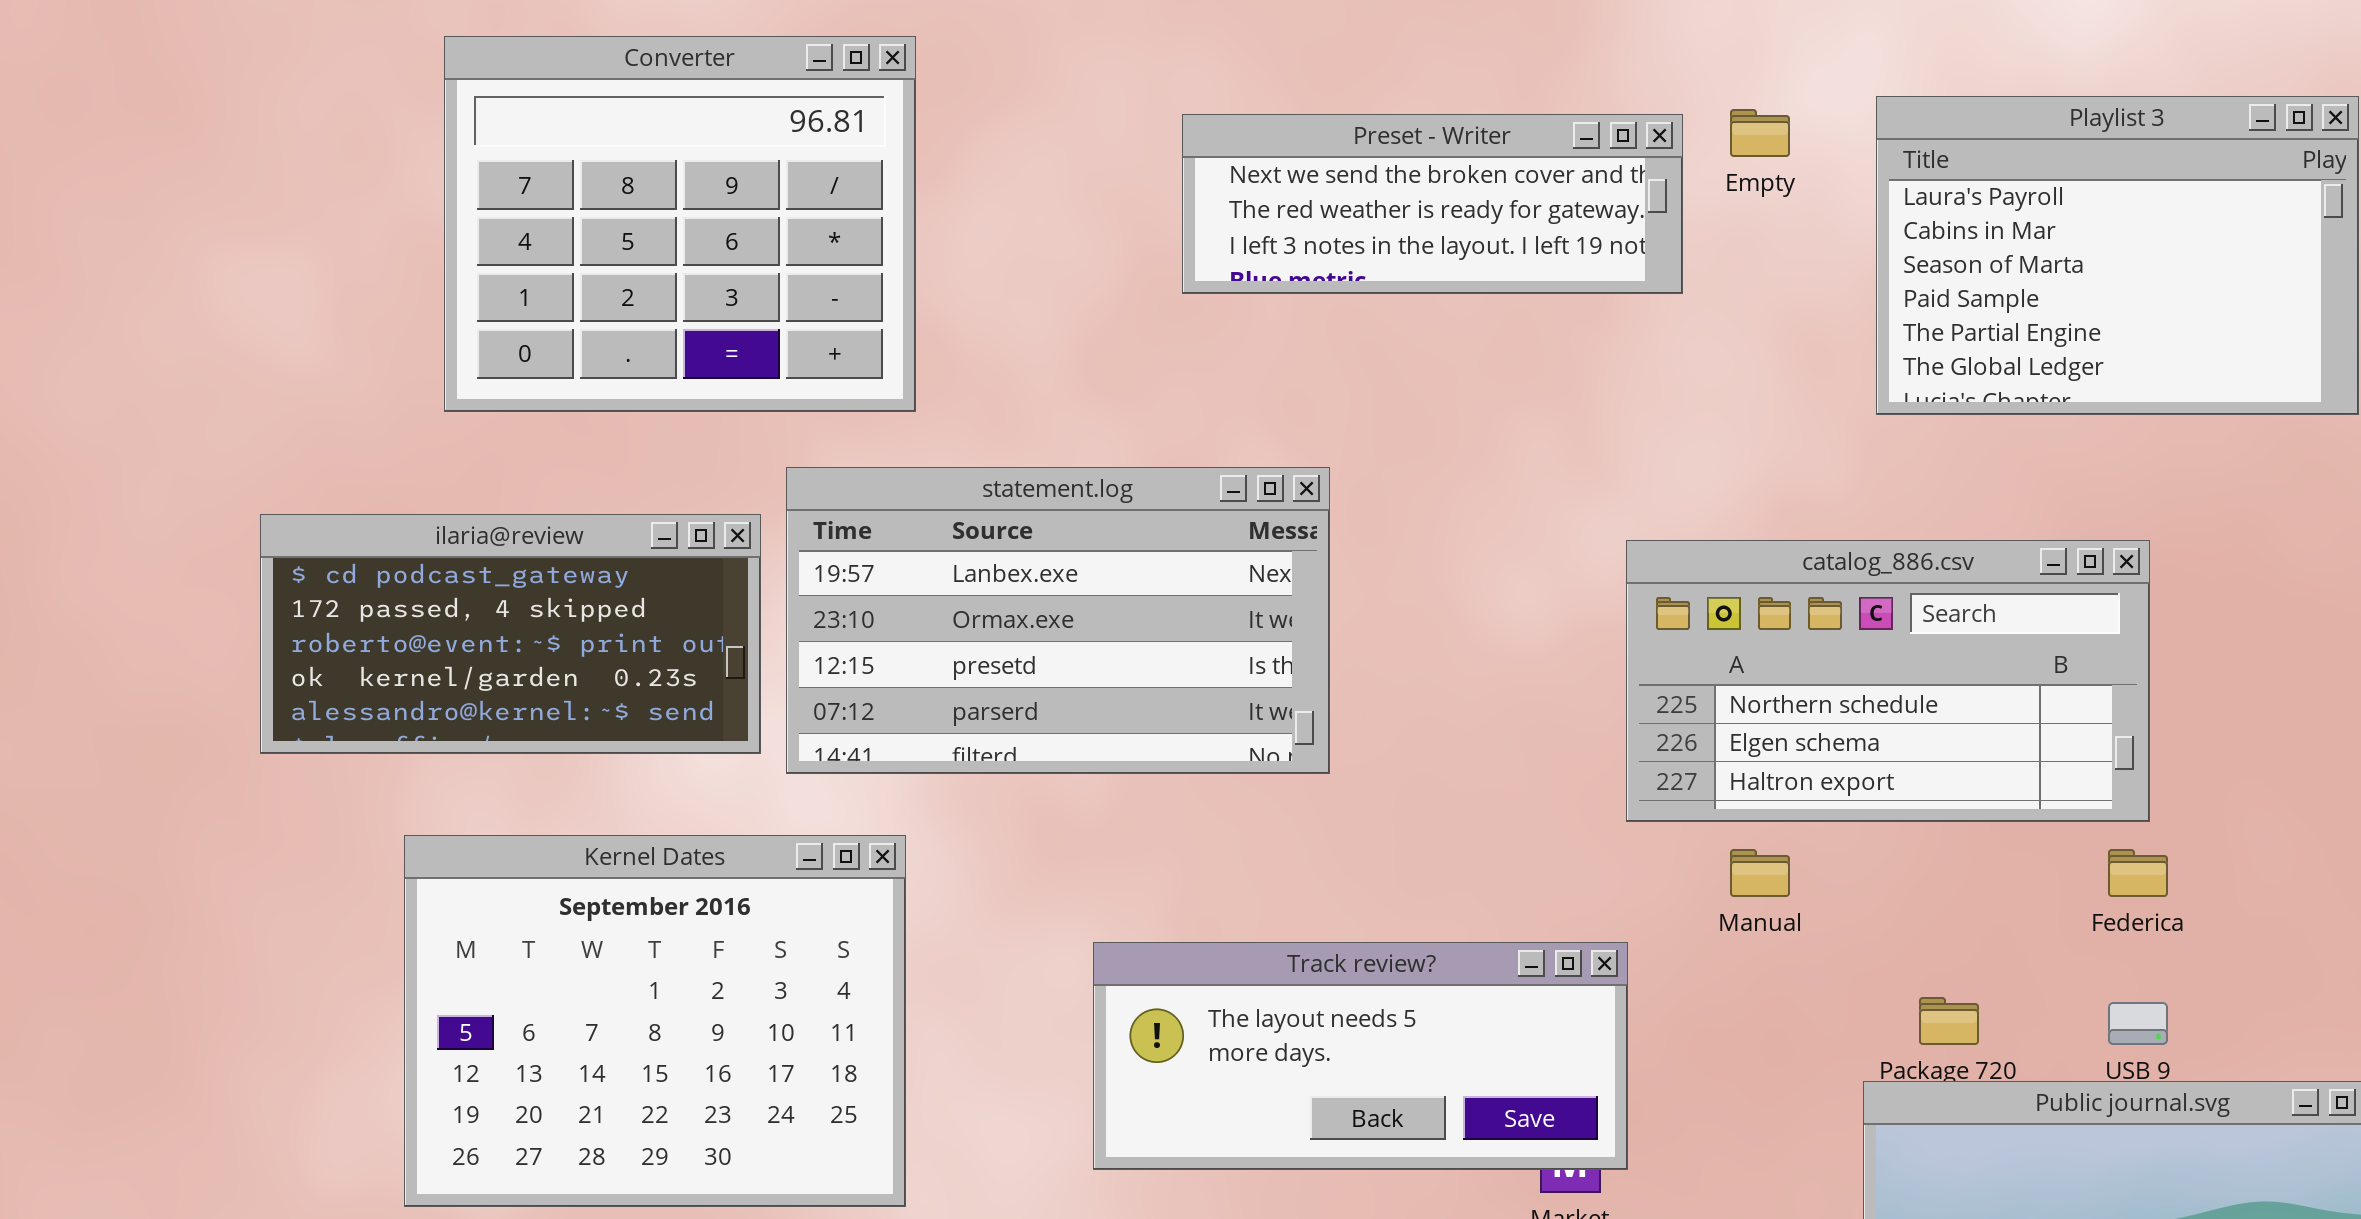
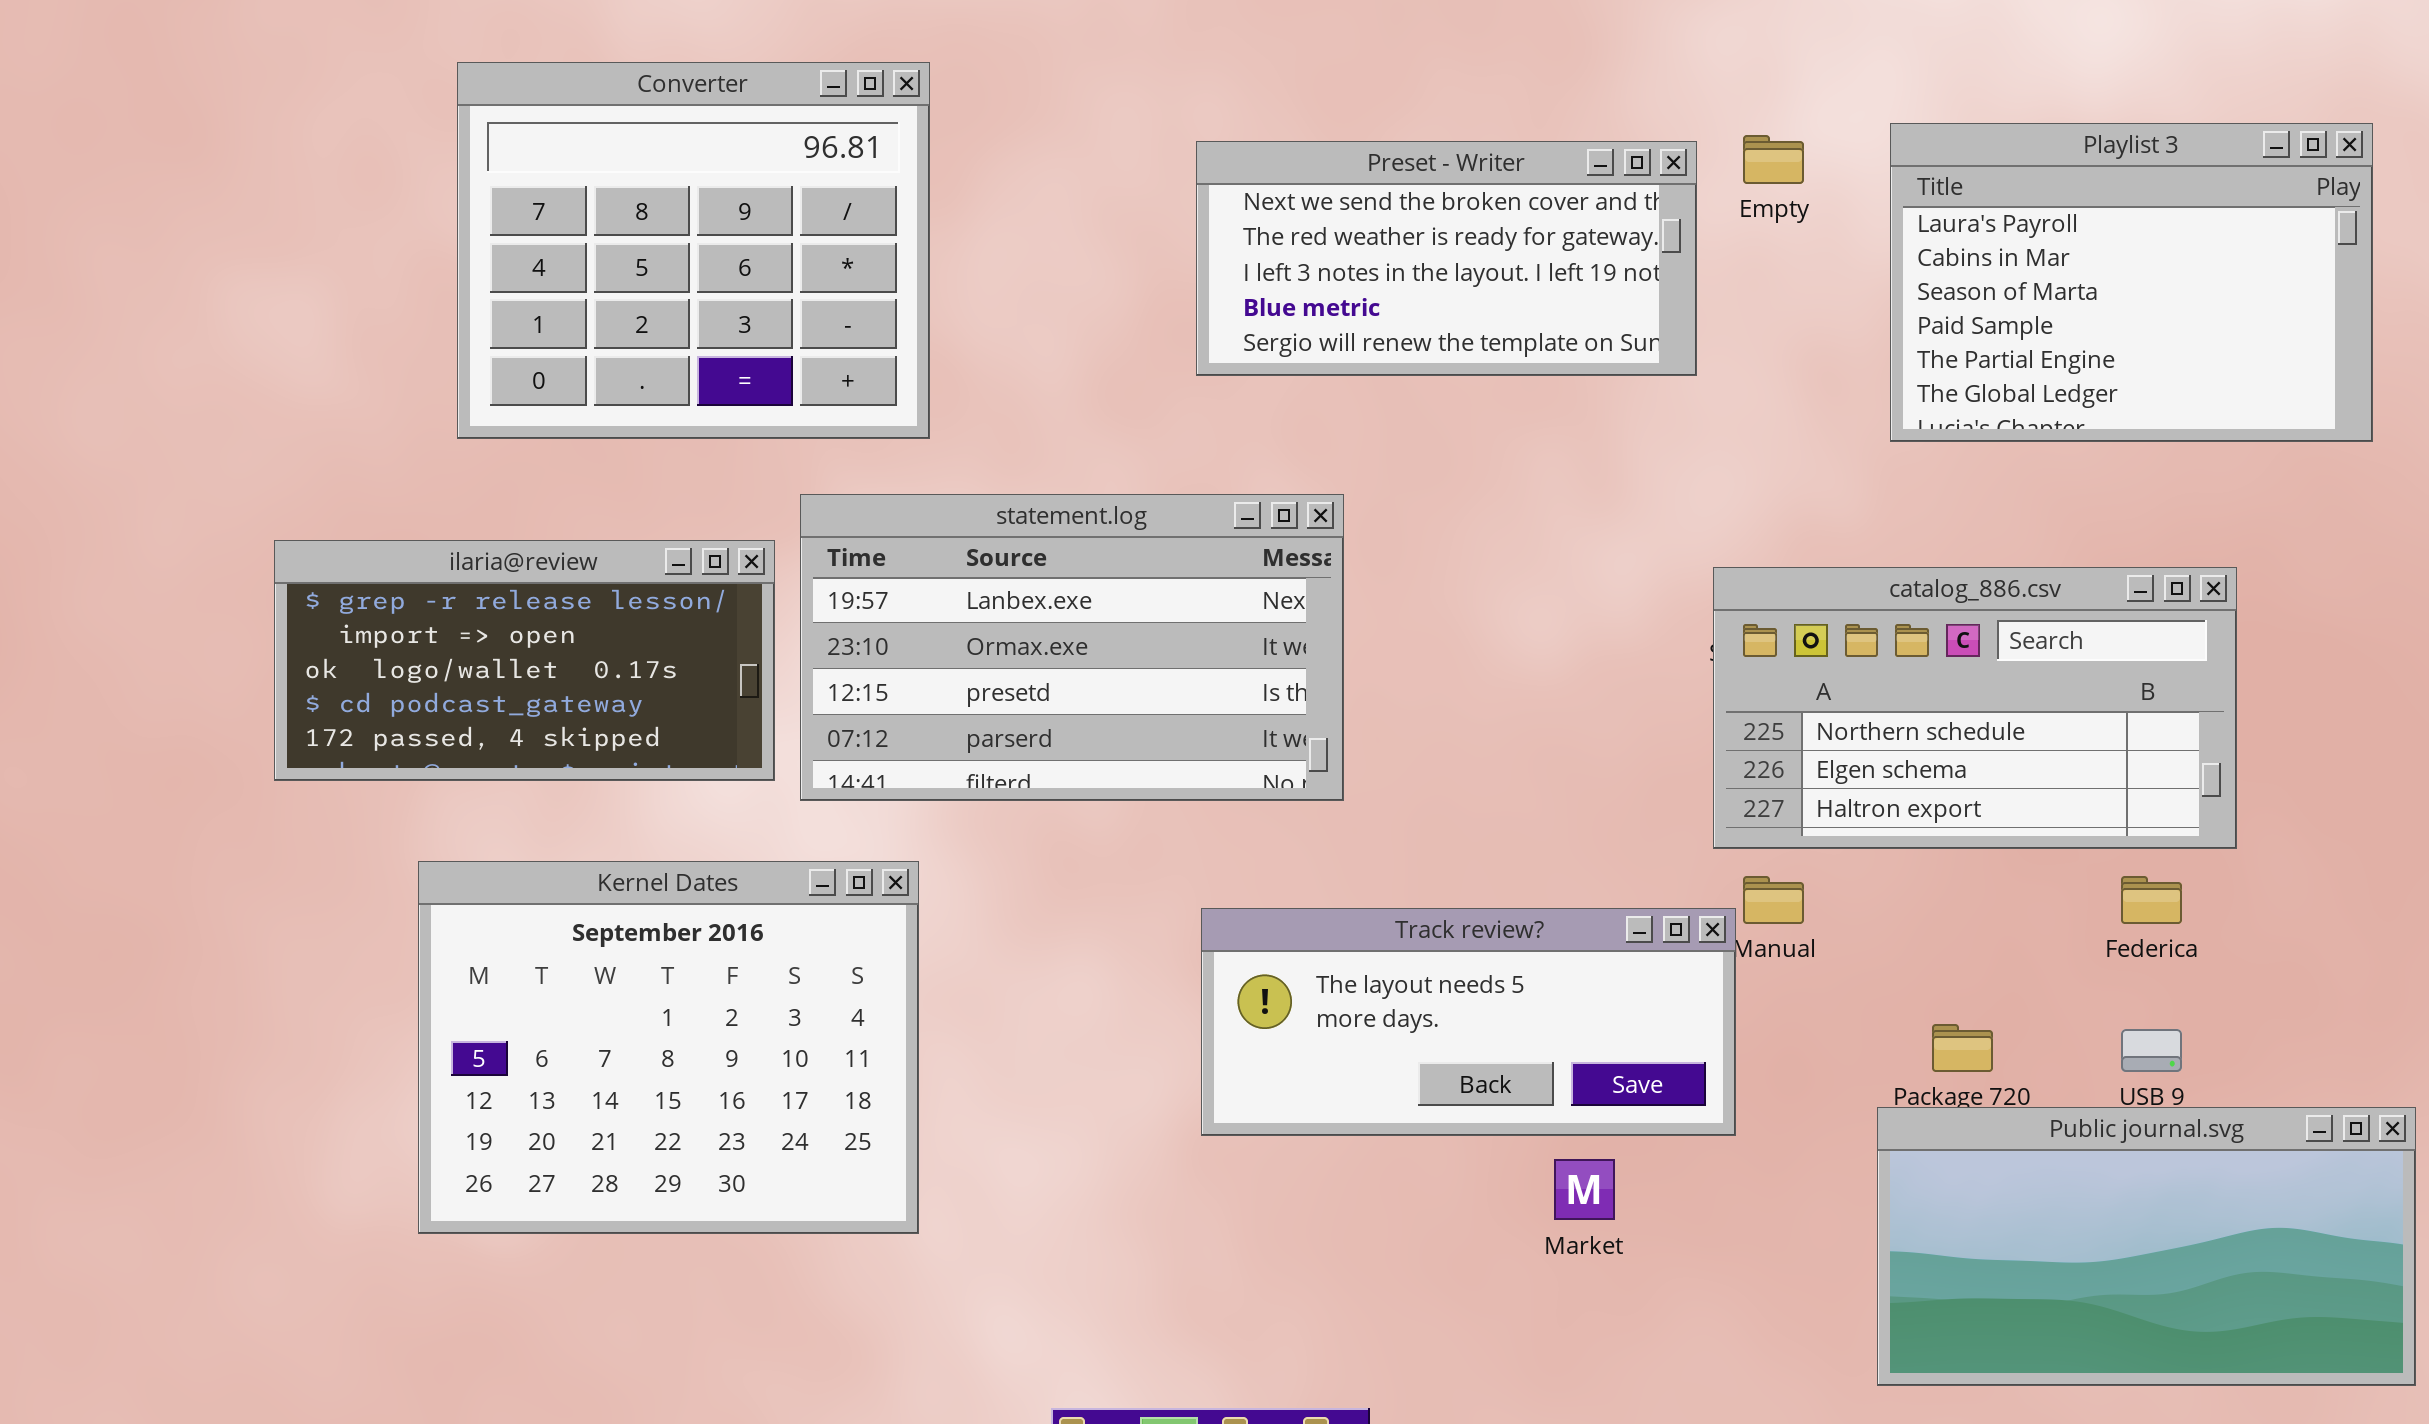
Preset - Writer: [1182,114,1683,294] -> [1196,141,1697,376], resized
ilaria@review: [260,514,761,754] -> [274,540,775,781], scrolled up 3 rows
catalog_886.csv: [1626,540,2150,822] -> [1713,567,2237,849], moved
Track review?: [1093,942,1628,1170] -> [1201,908,1736,1136], moved

